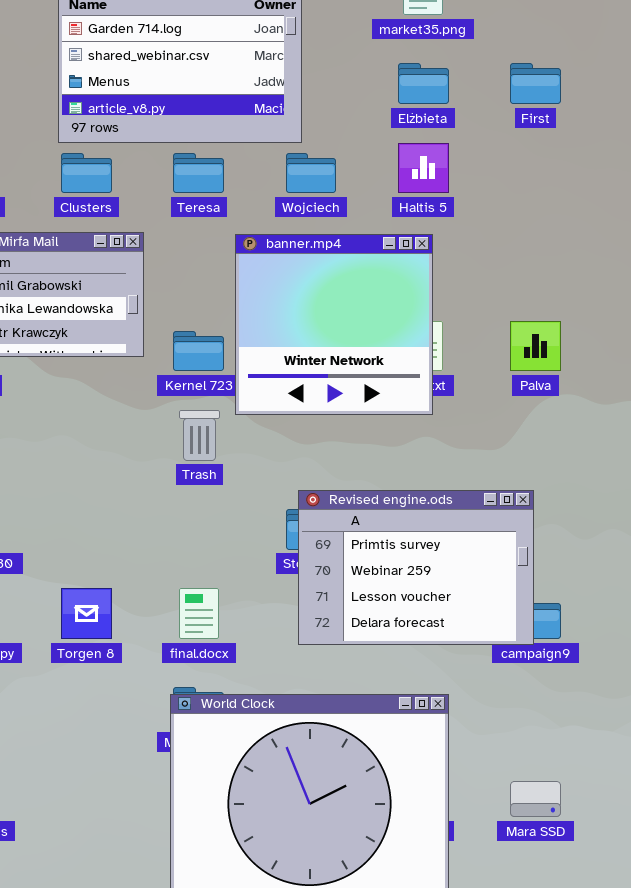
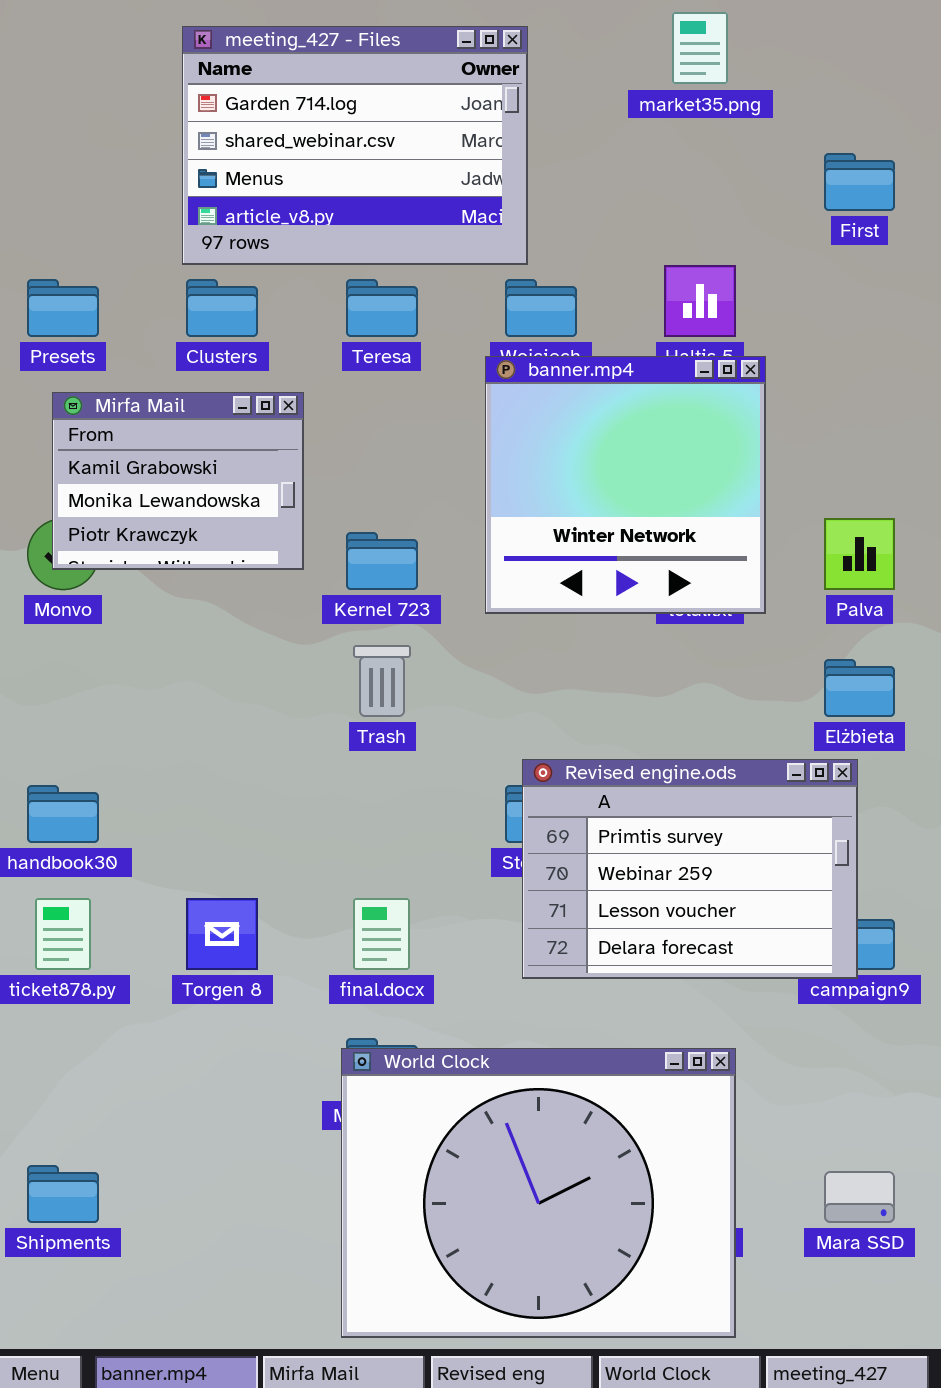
Elżbieta: [398,63,449,104] -> [824,659,895,717], moved
banner.mp4: [235,234,433,415] -> [485,356,766,614], moved

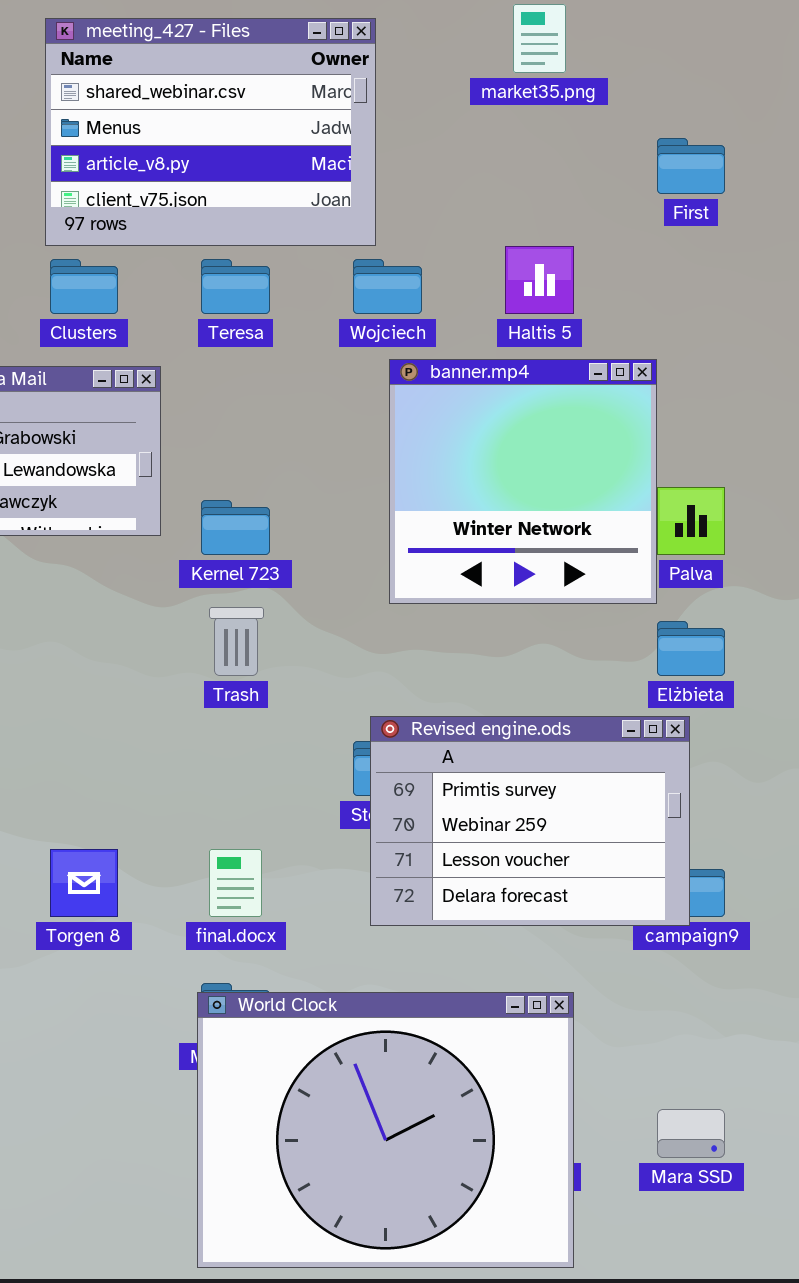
meeting_427 - Files: [182,26,528,265] -> [45,18,376,246], scrolled down 1 row
banner.mp4: [485,356,766,614] -> [389,359,657,604], moved

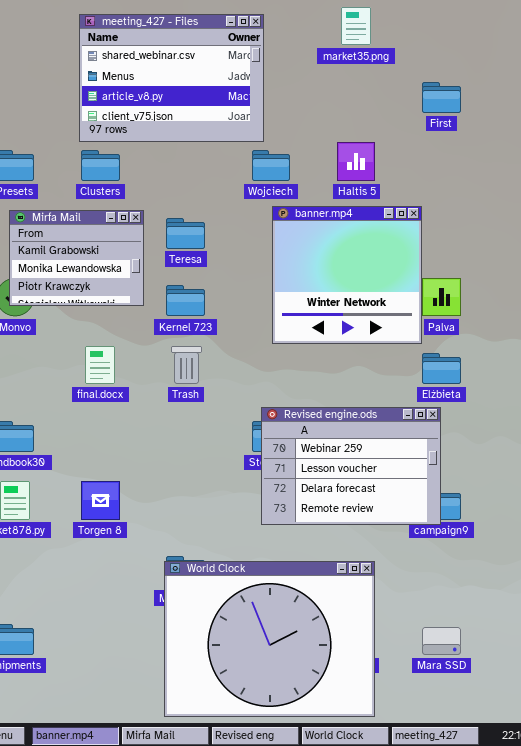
Teresa: [201,259,270,314] -> [166,218,205,249], moved
Revised engine.ods: [370,716,690,926] -> [261,407,441,525], scrolled down 1 row
final.docx: [209,849,262,917] -> [85,346,115,384], moved

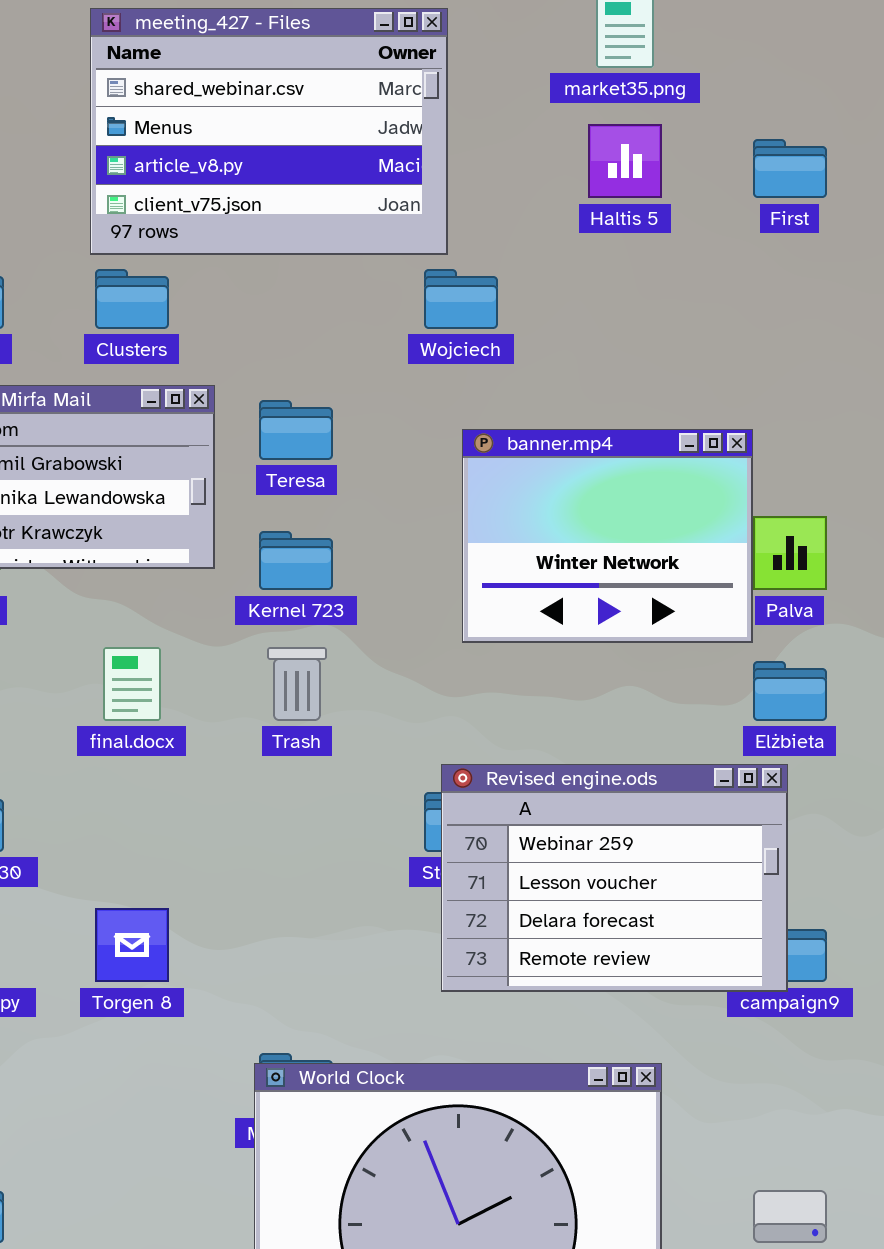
Haltis 5: [337,142,375,181] -> [588,124,662,198], moved
banner.mp4: [272,206,422,344] -> [462,429,753,643], resized

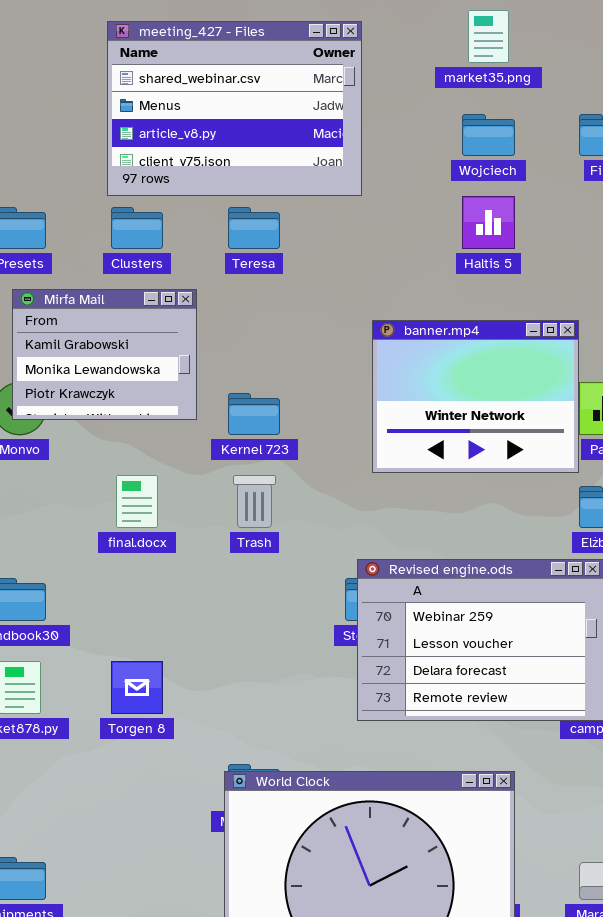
Haltis 5: [588,124,662,198] -> [462,196,515,249], moved
Wojciech: [424,269,498,329] -> [462,114,515,156], moved
Teresa: [259,400,333,460] -> [228,207,280,249], moved

